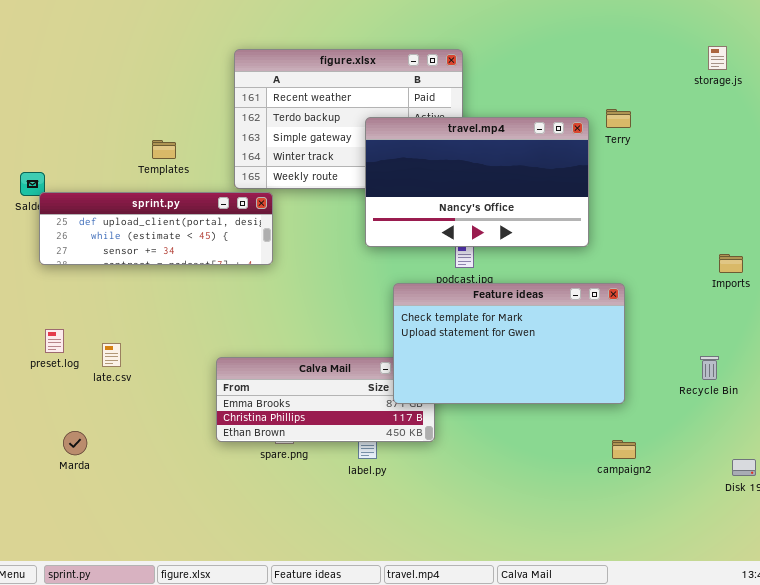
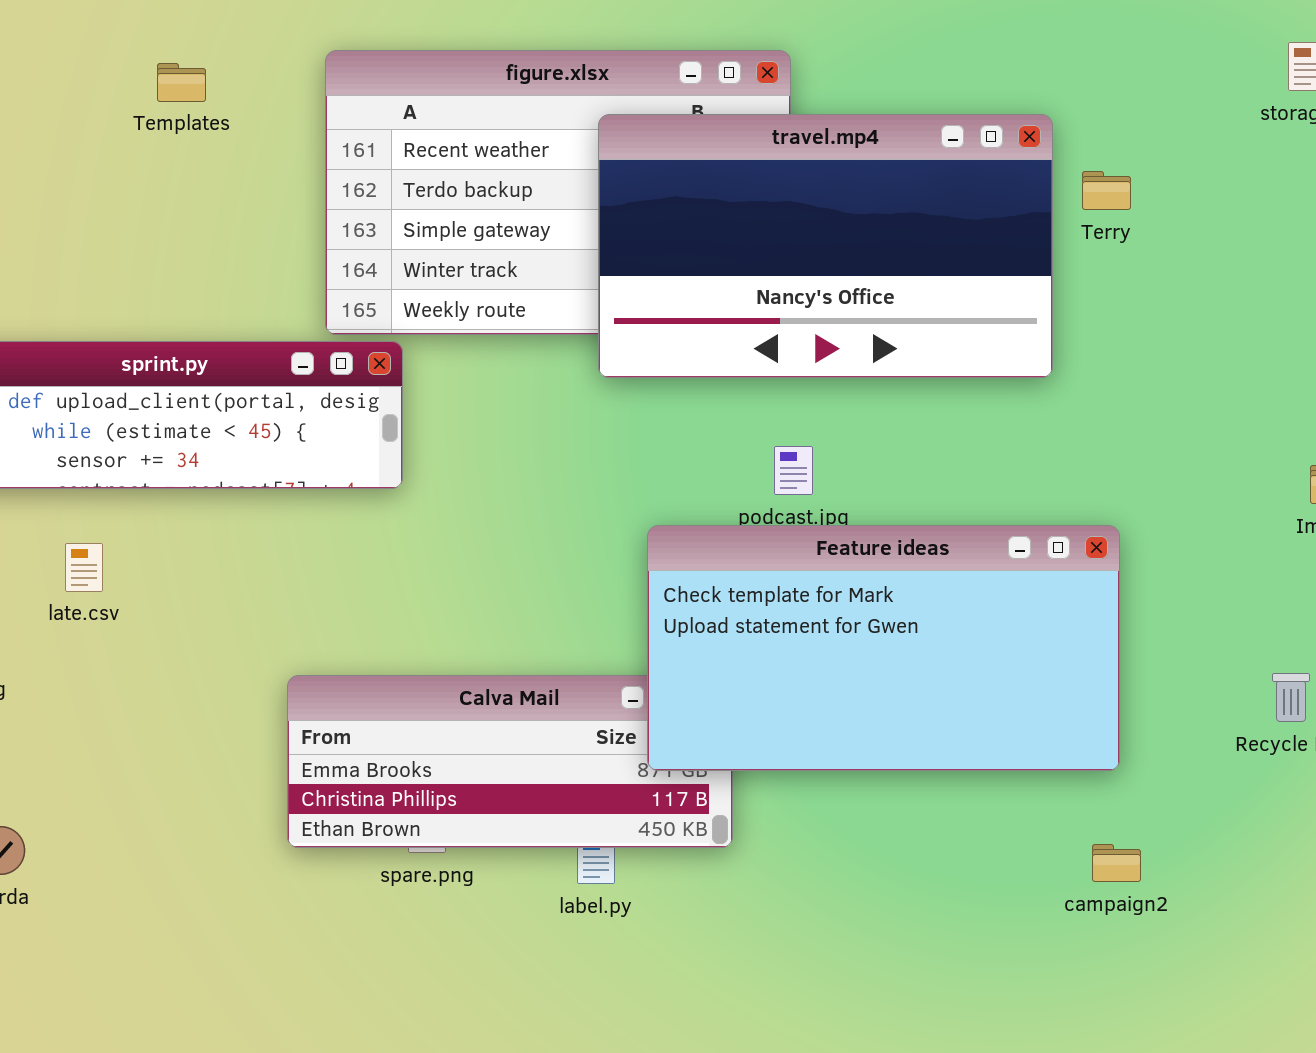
travel.mp4: [365,117,589,247] -> [598,114,1053,378], moved
Templates: [152,140,176,159] -> [157,63,206,102], moved
late.csv: [102,343,121,367] -> [65,543,103,592], moved

